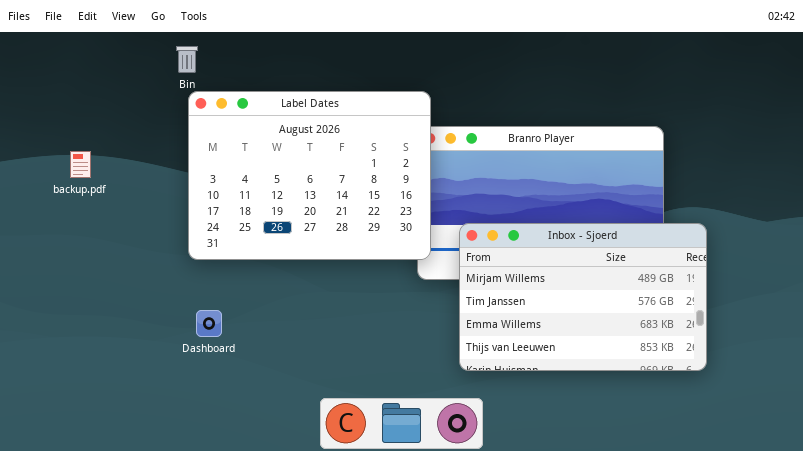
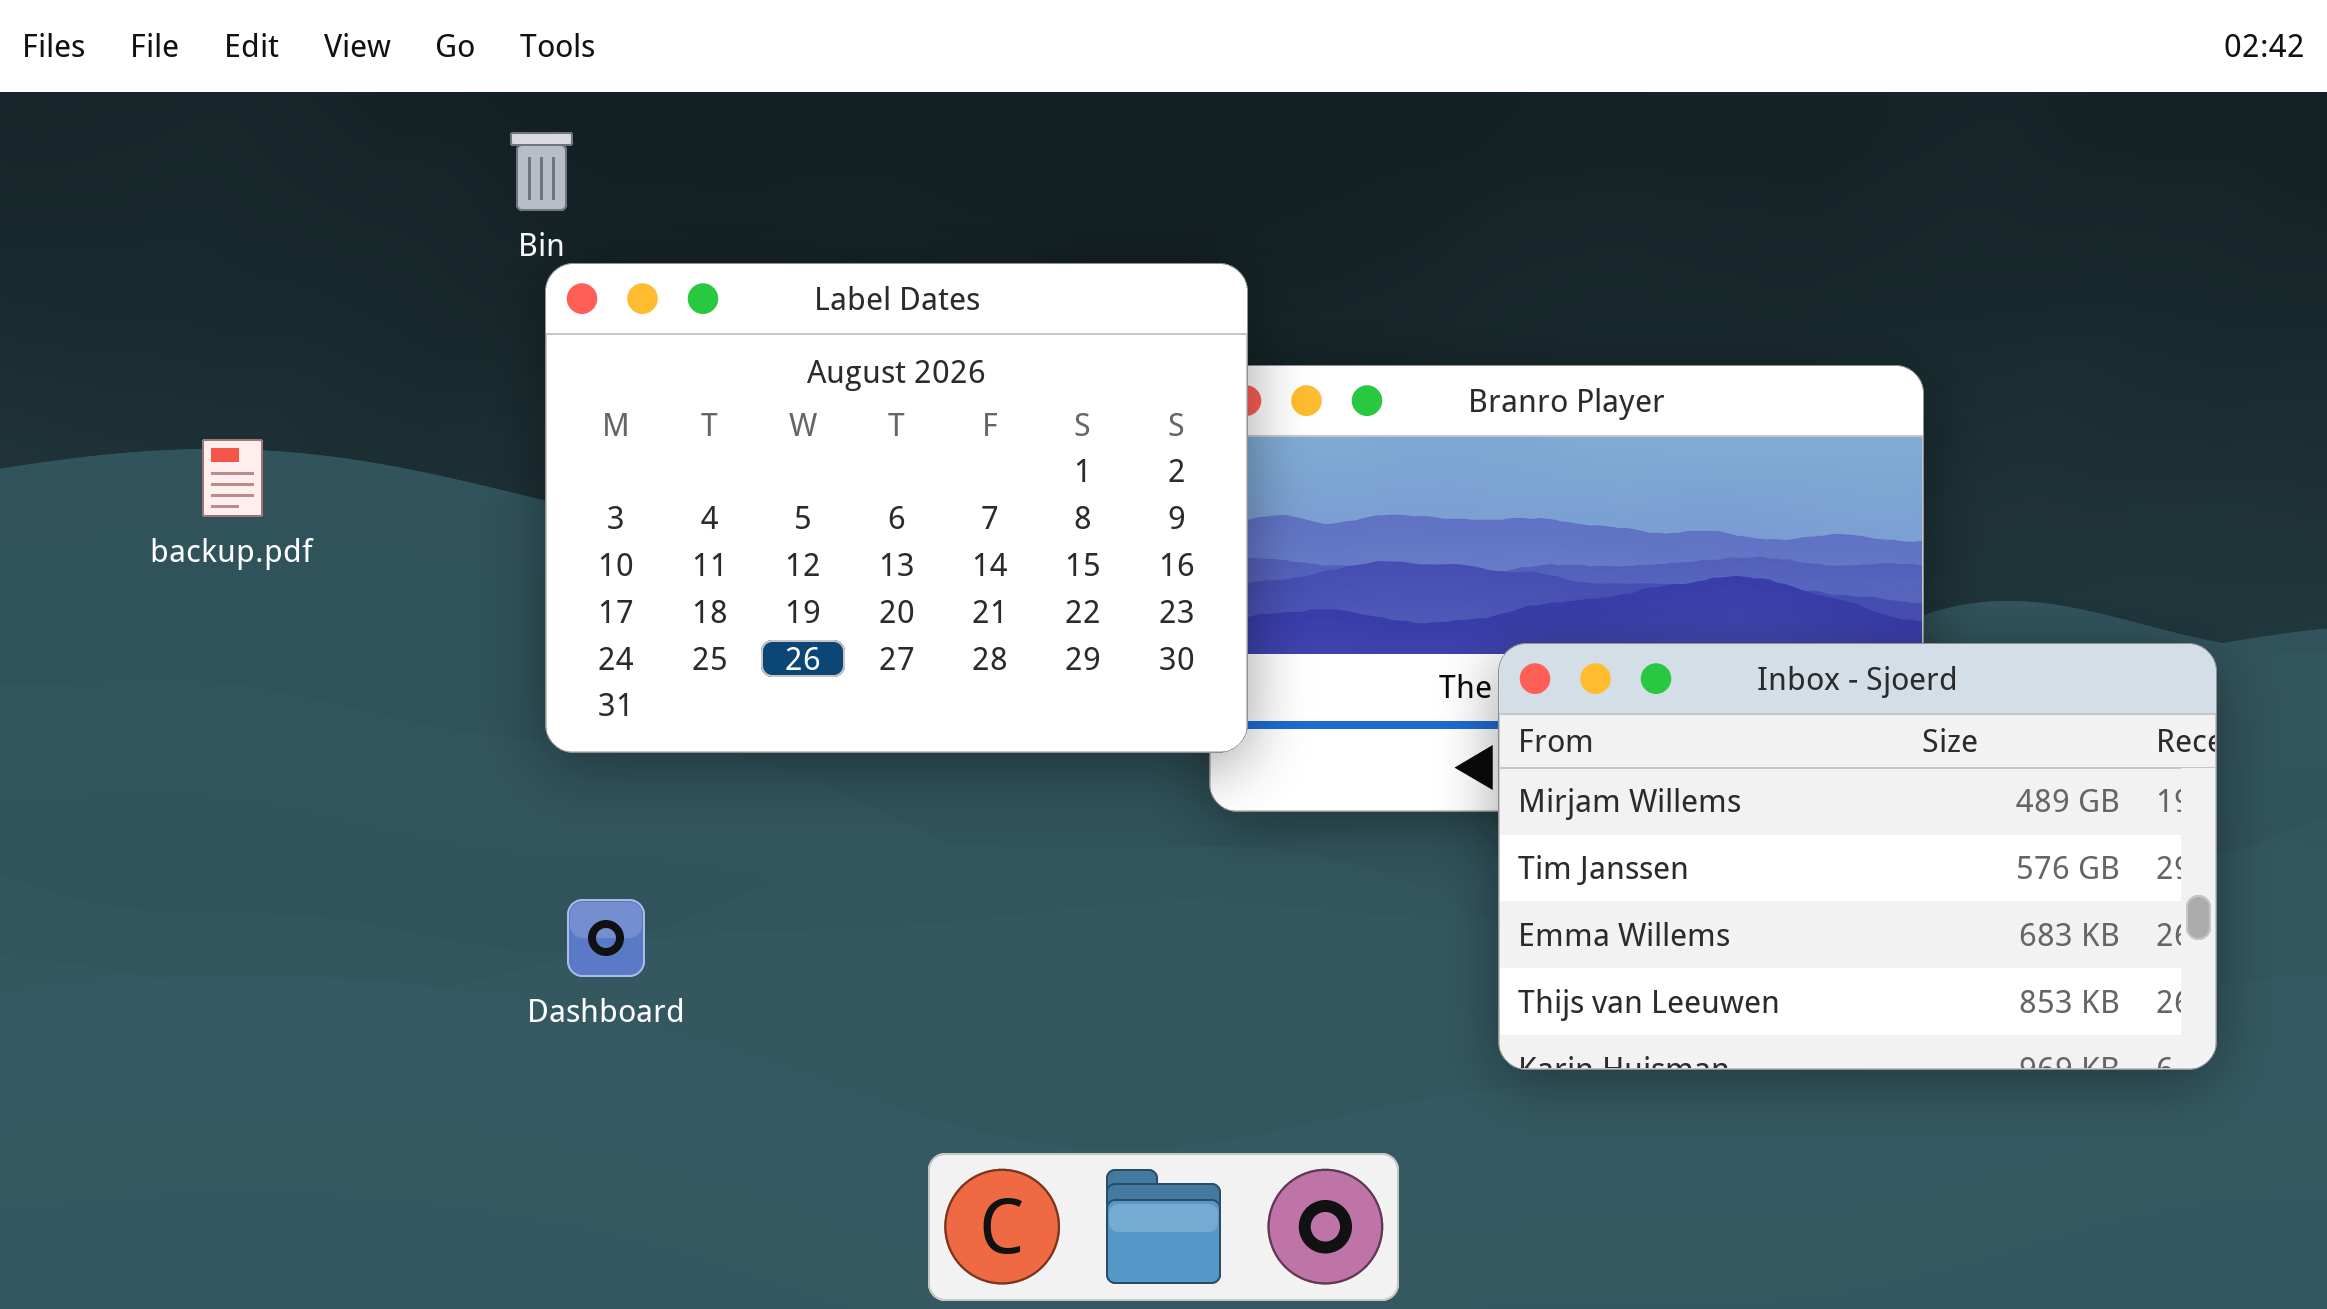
Inbox - Sjoerd: [459,223,707,371] -> [1498,643,2217,1070], moved

